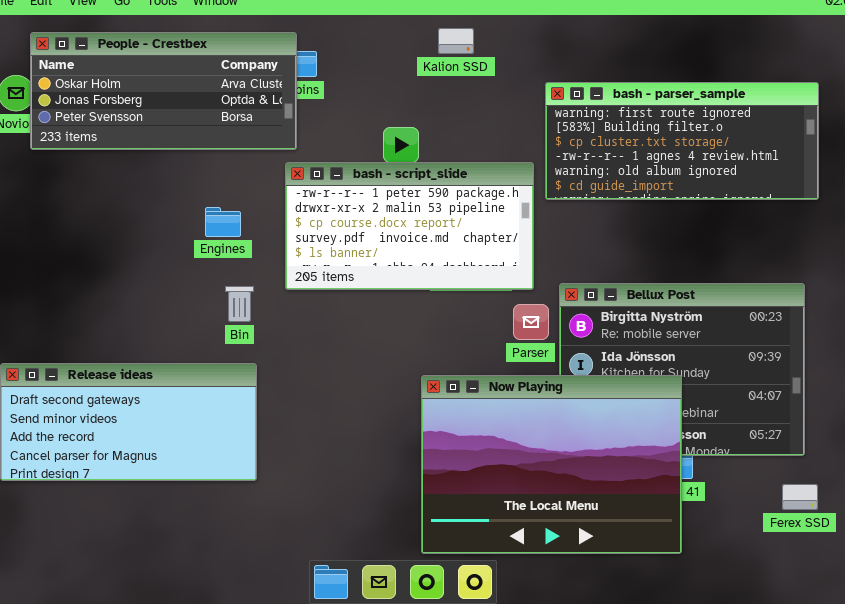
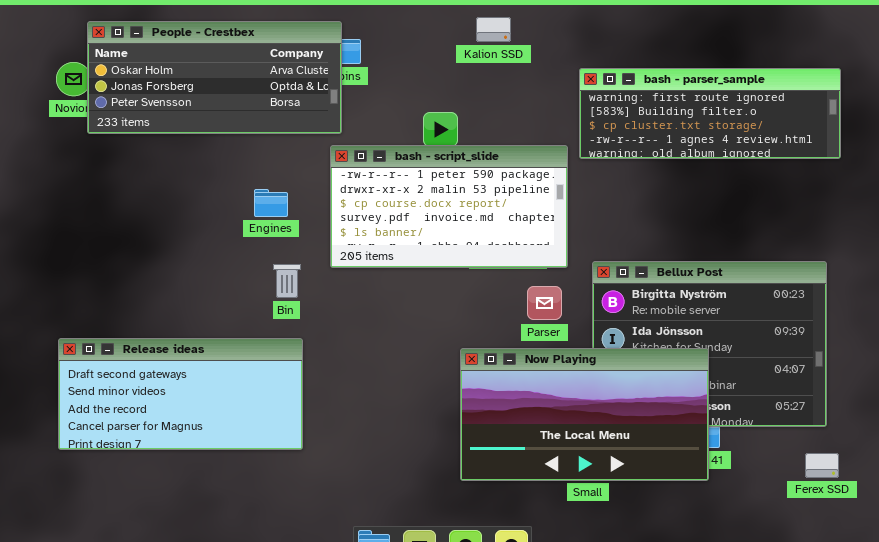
bash - parser_sample: [545,82,819,200] -> [579,68,841,159], resized
Parser: [513,304,549,340] -> [527,286,562,320], moved
Now Playing: [421,375,682,554] -> [460,348,709,481], resized

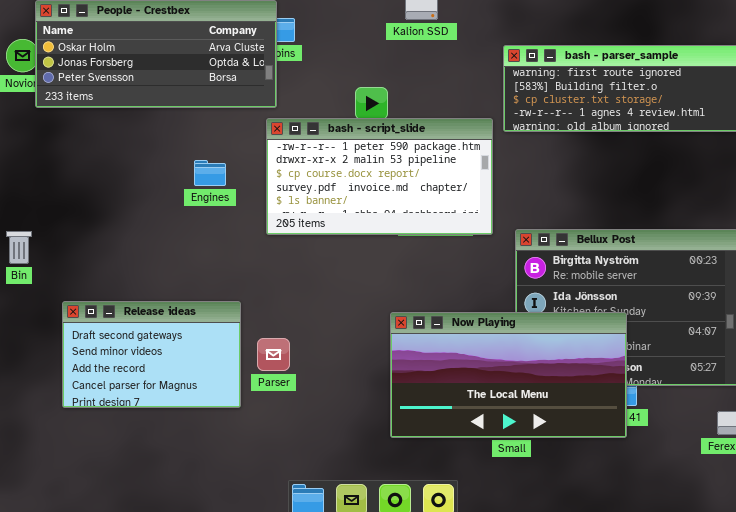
Bin: [273,264,301,298] -> [6,231,32,264], moved
Parser: [527,286,562,320] -> [257,338,290,371], moved
Release ideas: [58,338,303,450] -> [62,301,241,408], resized

